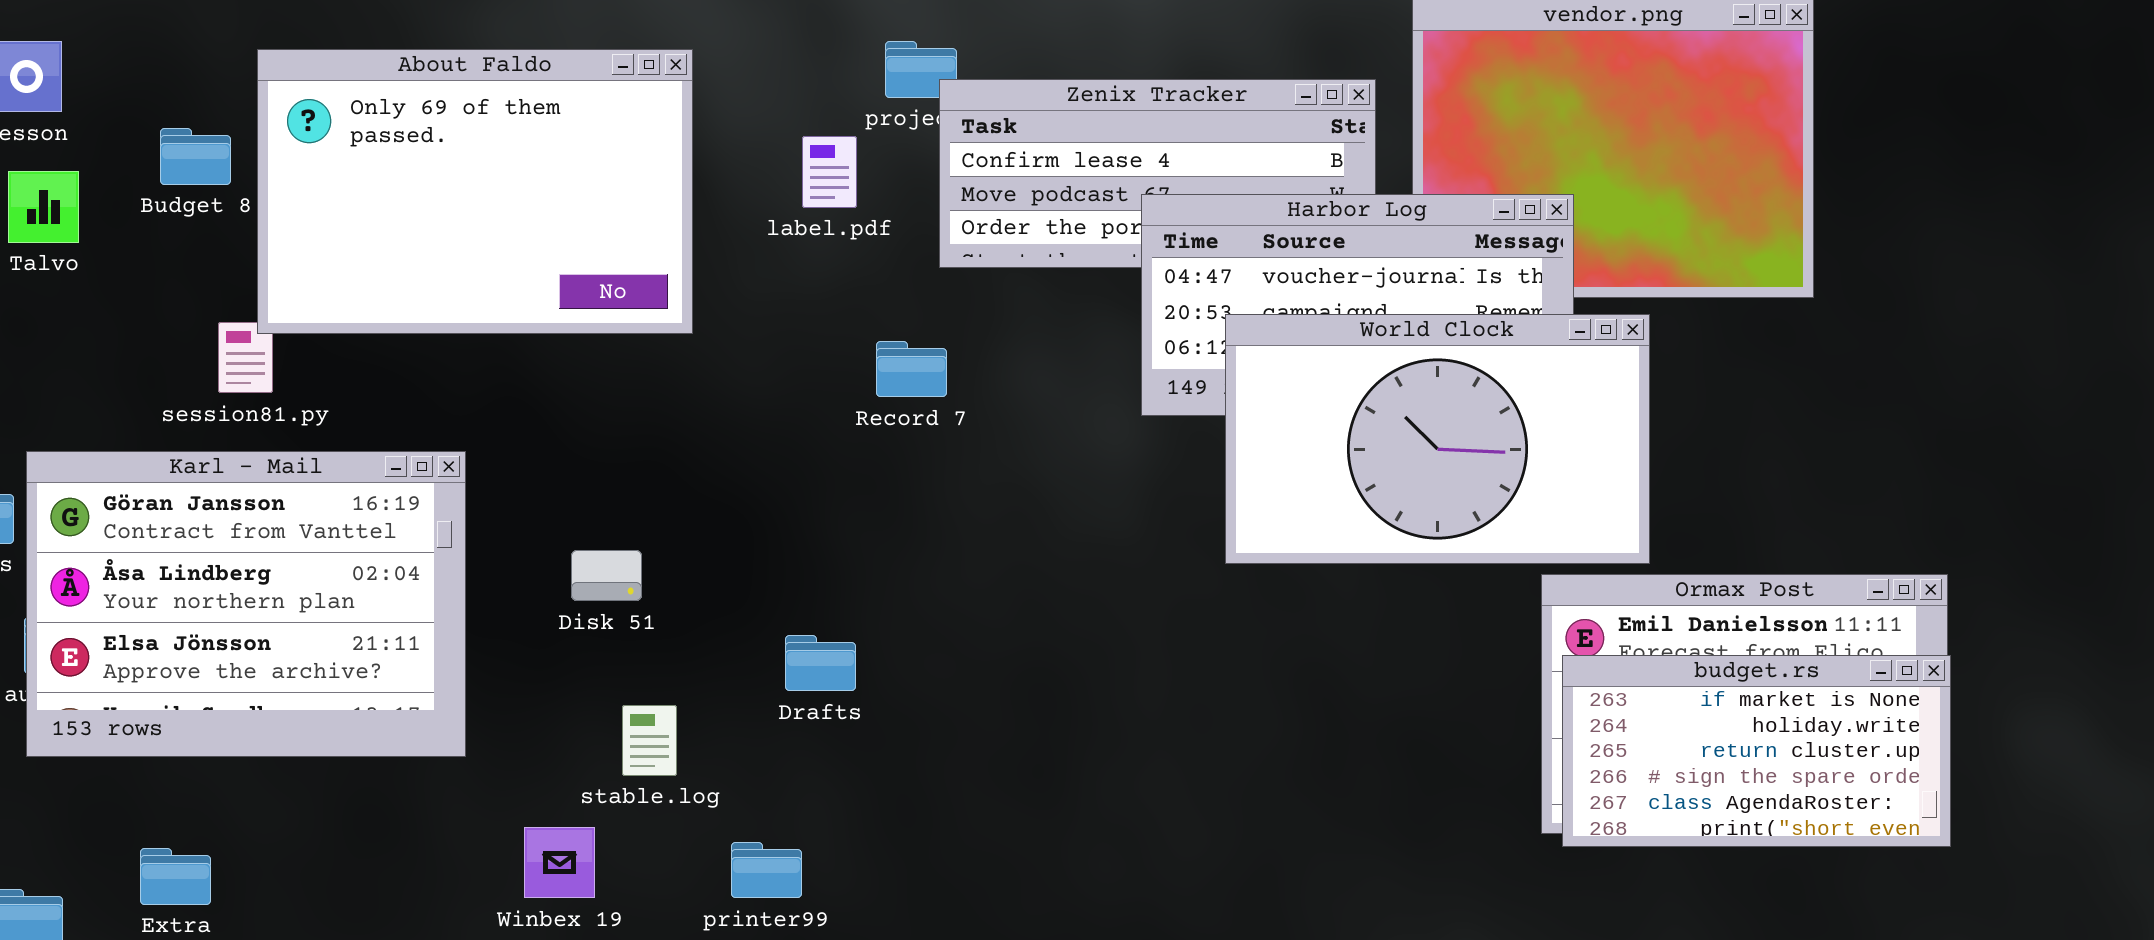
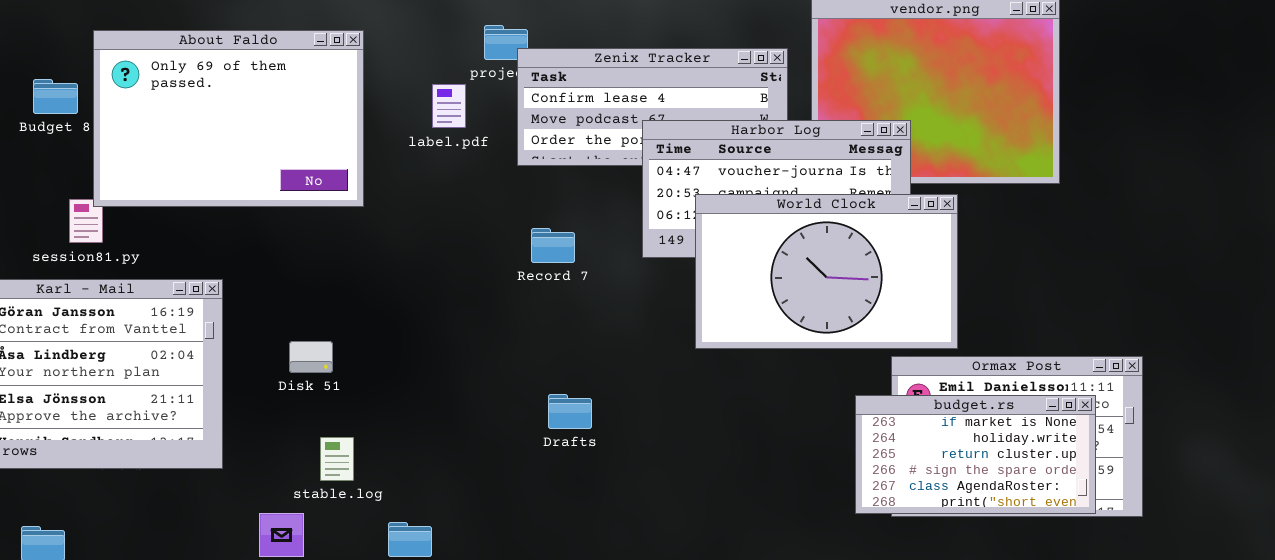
Record 7: [876,341,947,397] -> [531,228,575,263], moved
Drafts: [785,635,856,691] -> [548,394,592,429], moved
budget.rs: [1562,655,1951,847] -> [855,395,1096,514], moved

